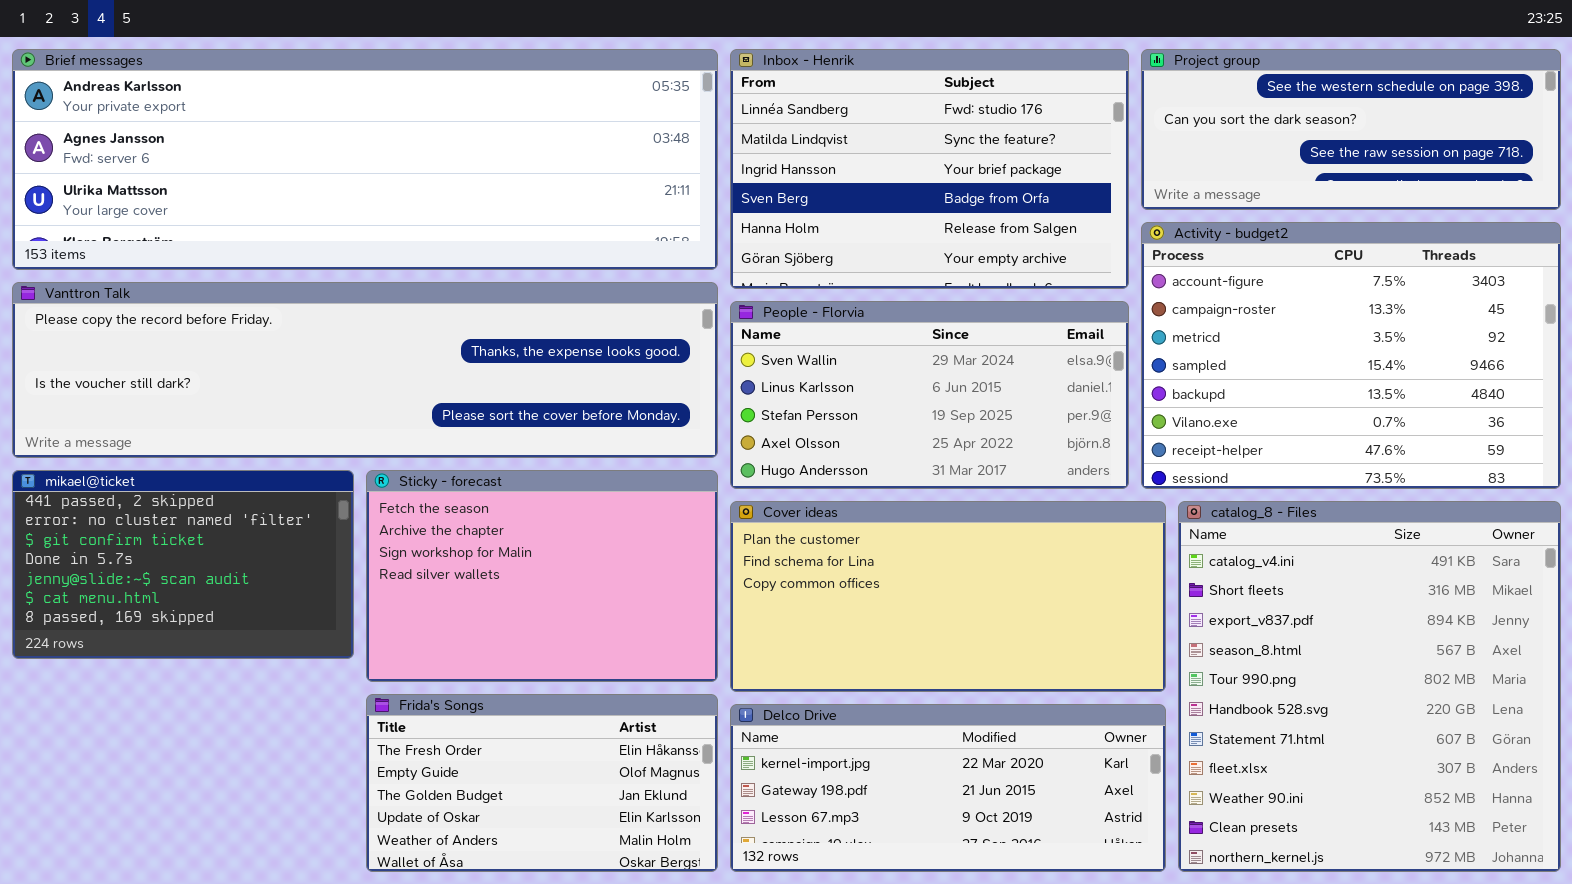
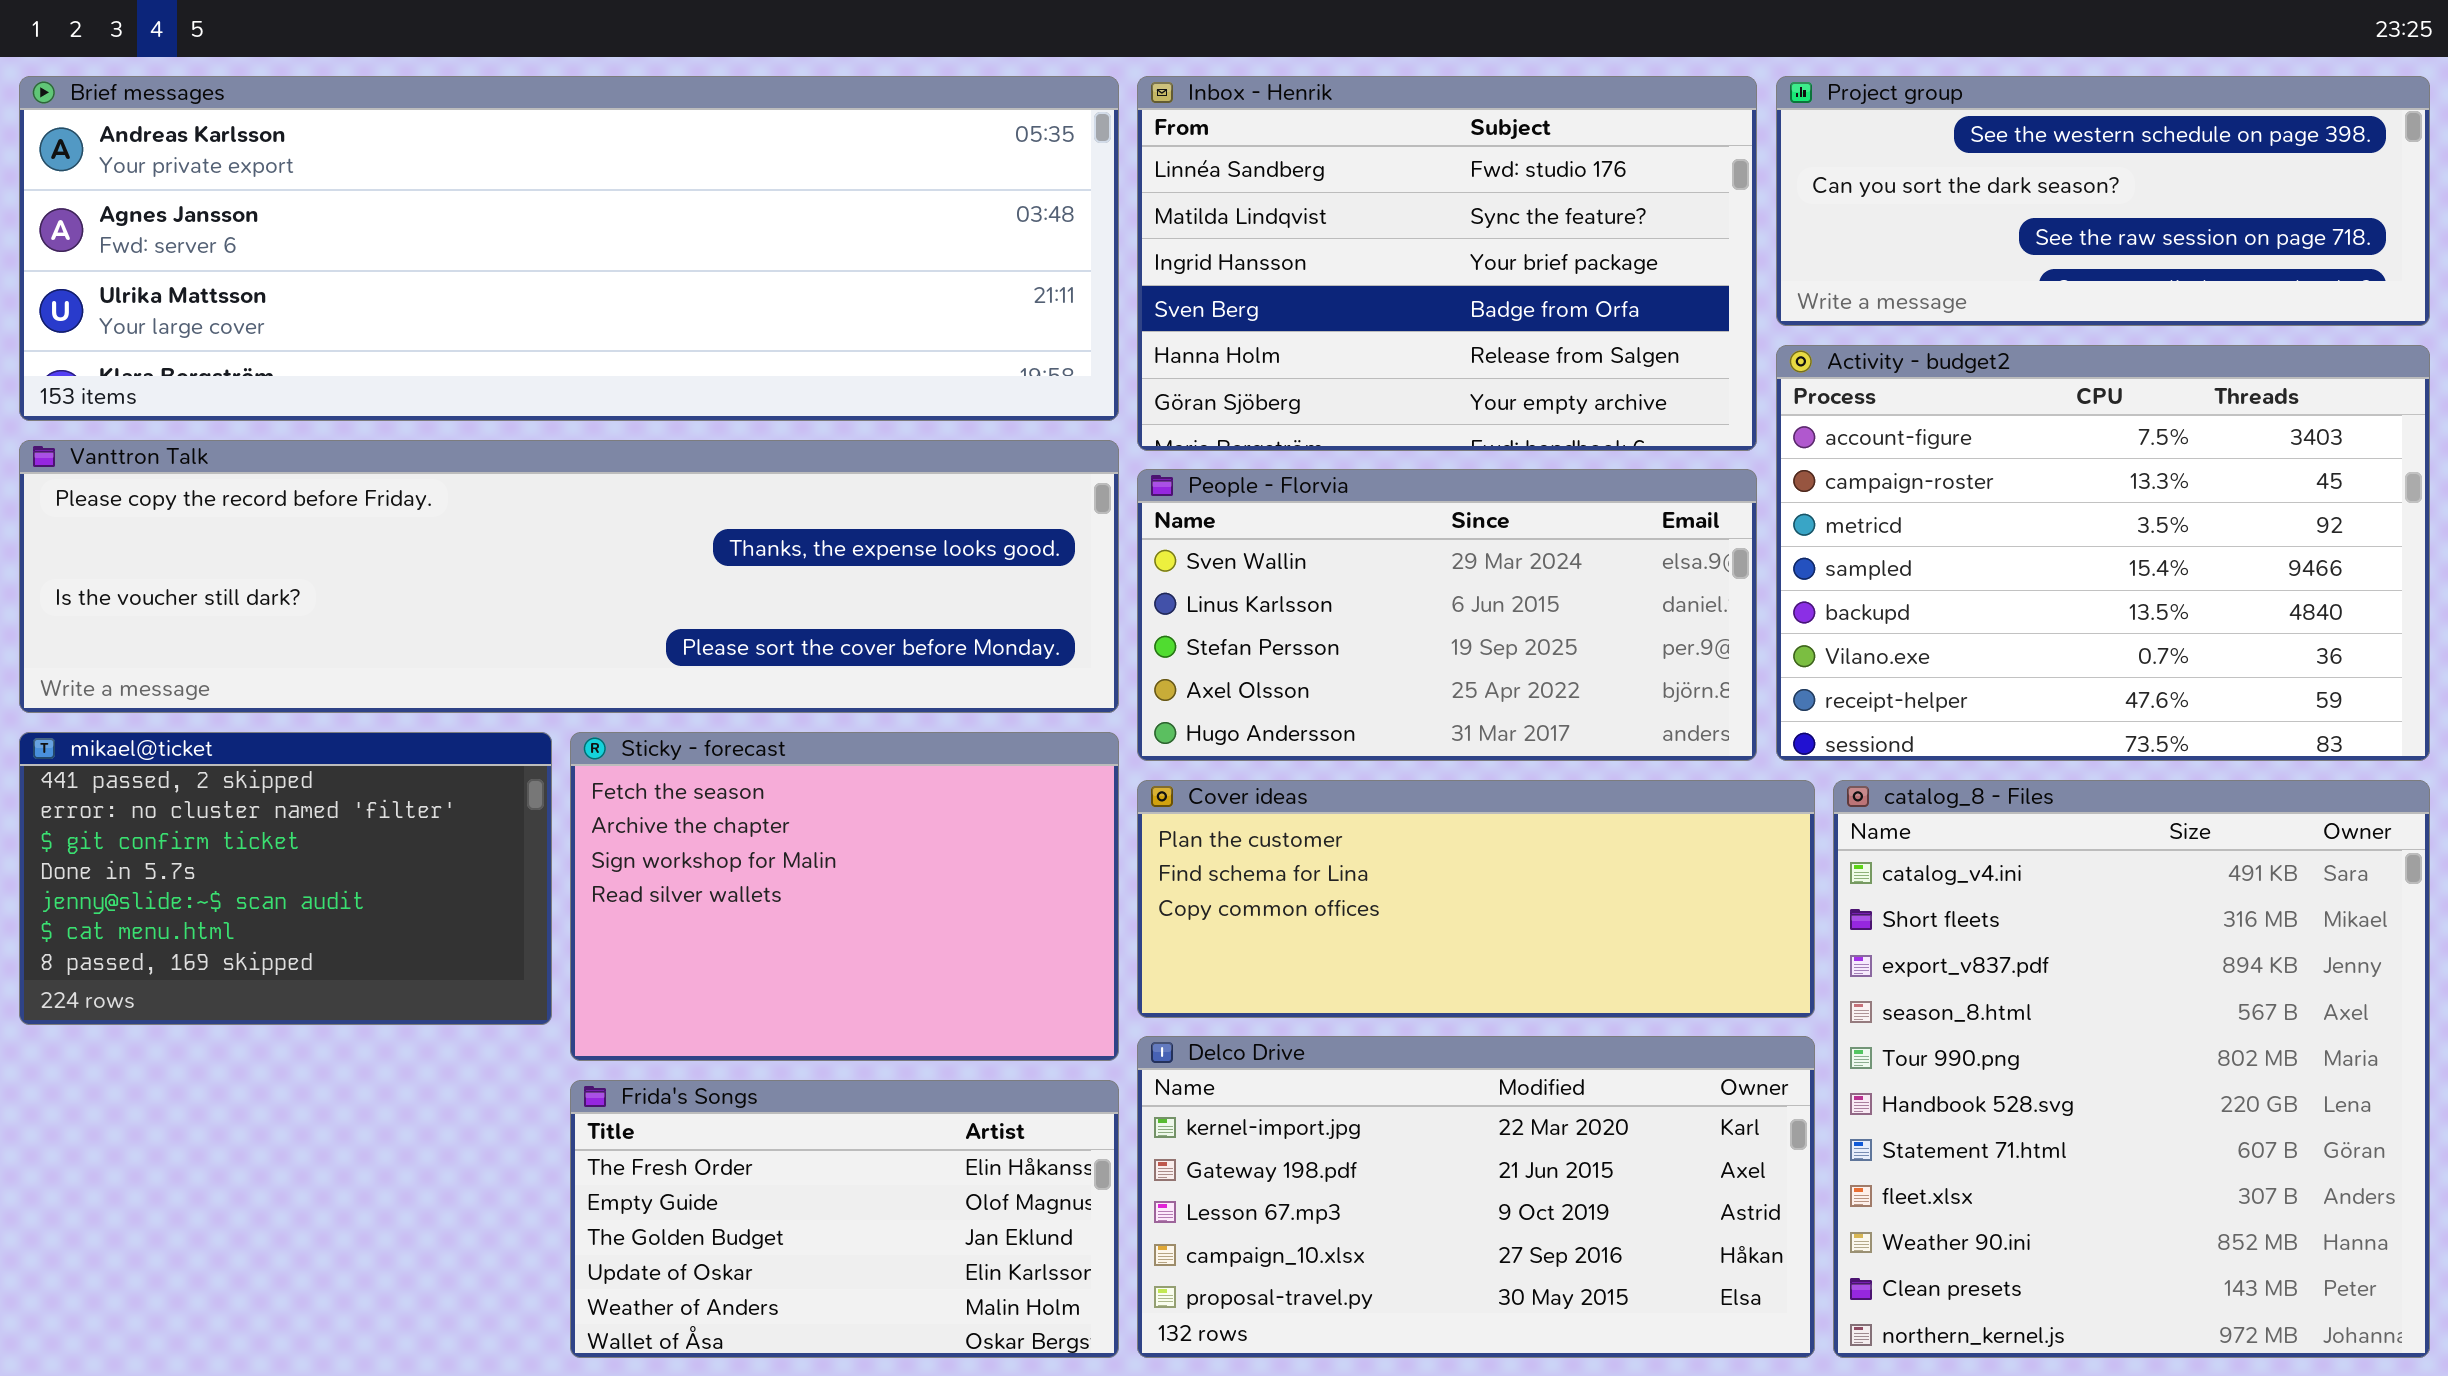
Cover ideas: [730,501,1166,692] -> [1137,780,1815,1018], resized
Delco Drive: [730,704,1166,872] -> [1137,1036,1815,1358], resized

